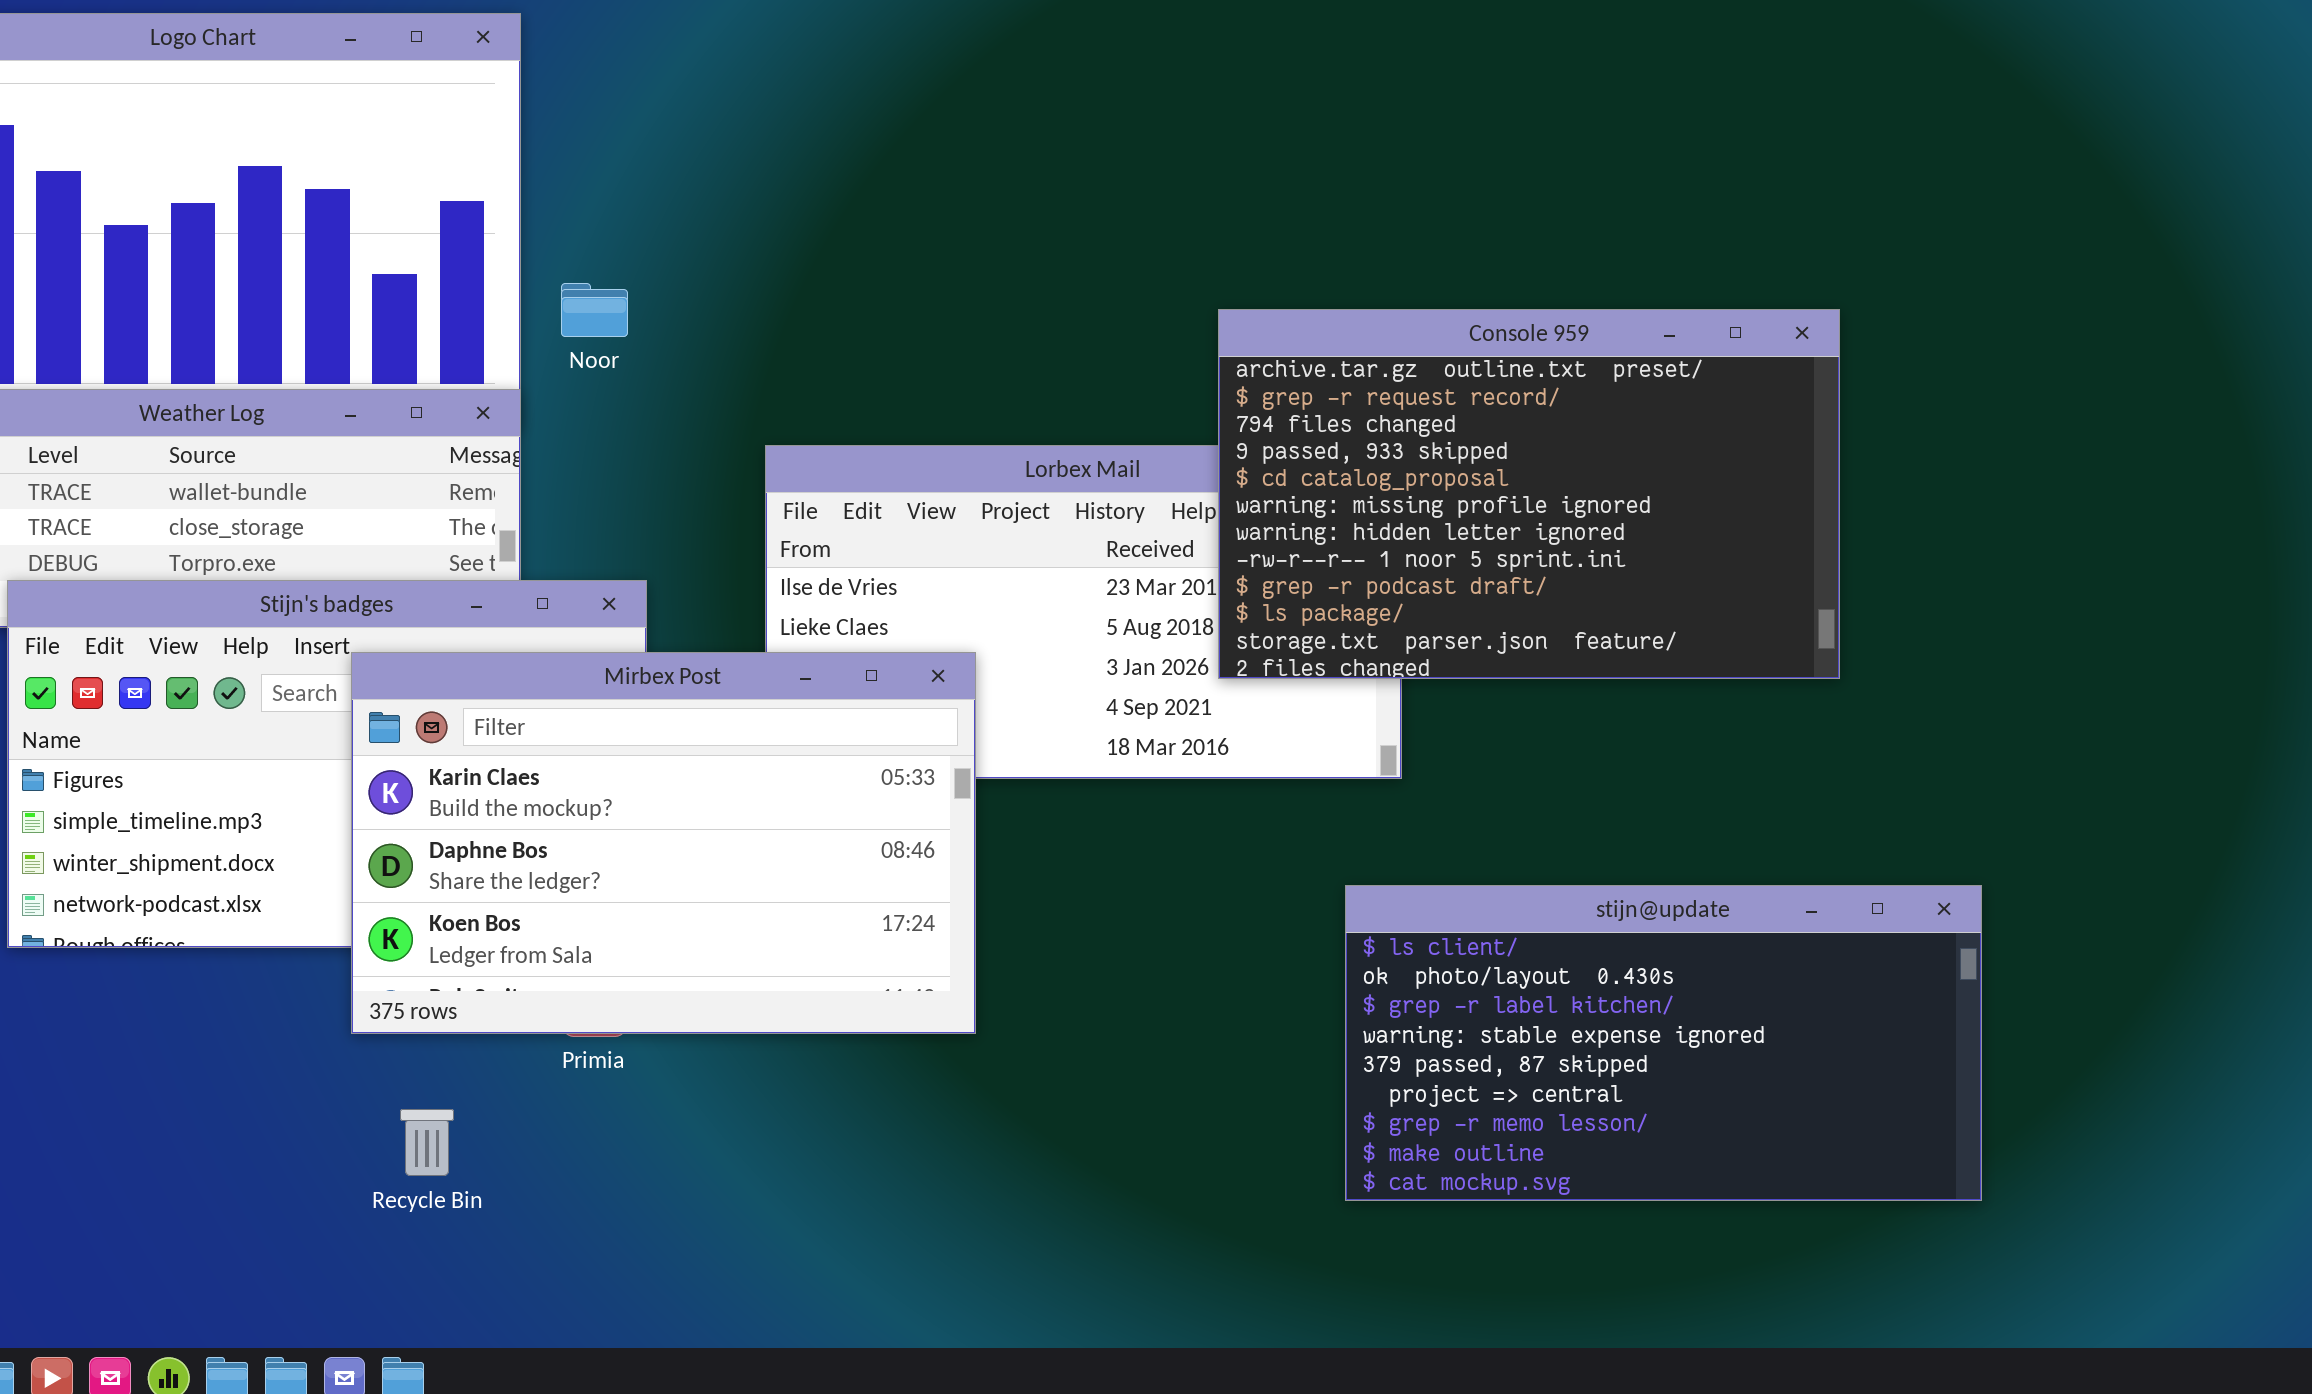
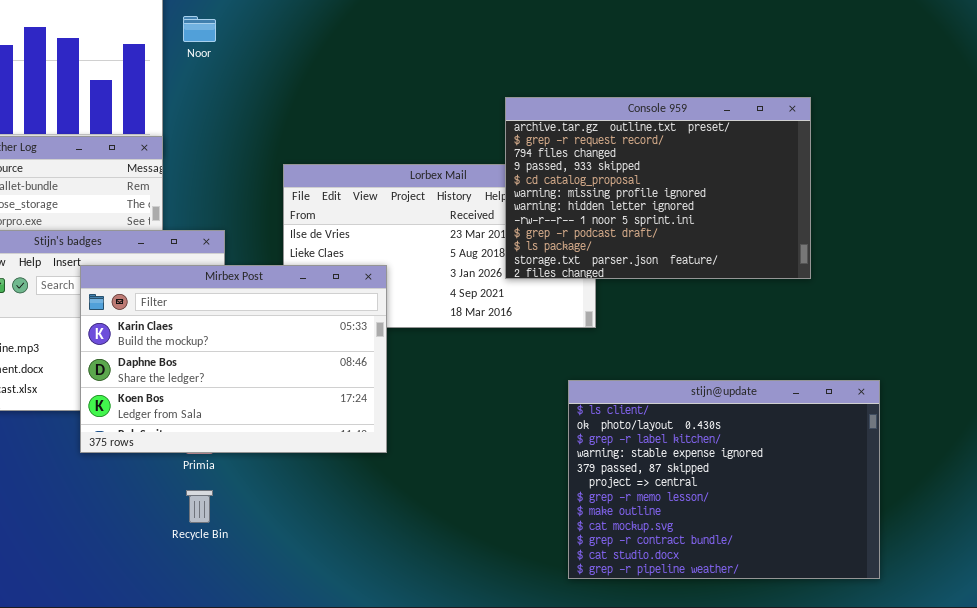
Noor: [561,283,628,337] -> [183,16,216,42], moved
stijn@update: [1345,885,1982,1201] -> [568,380,880,579], resized
Recycle Bin: [400,1109,454,1176] -> [186,490,213,523], moved

